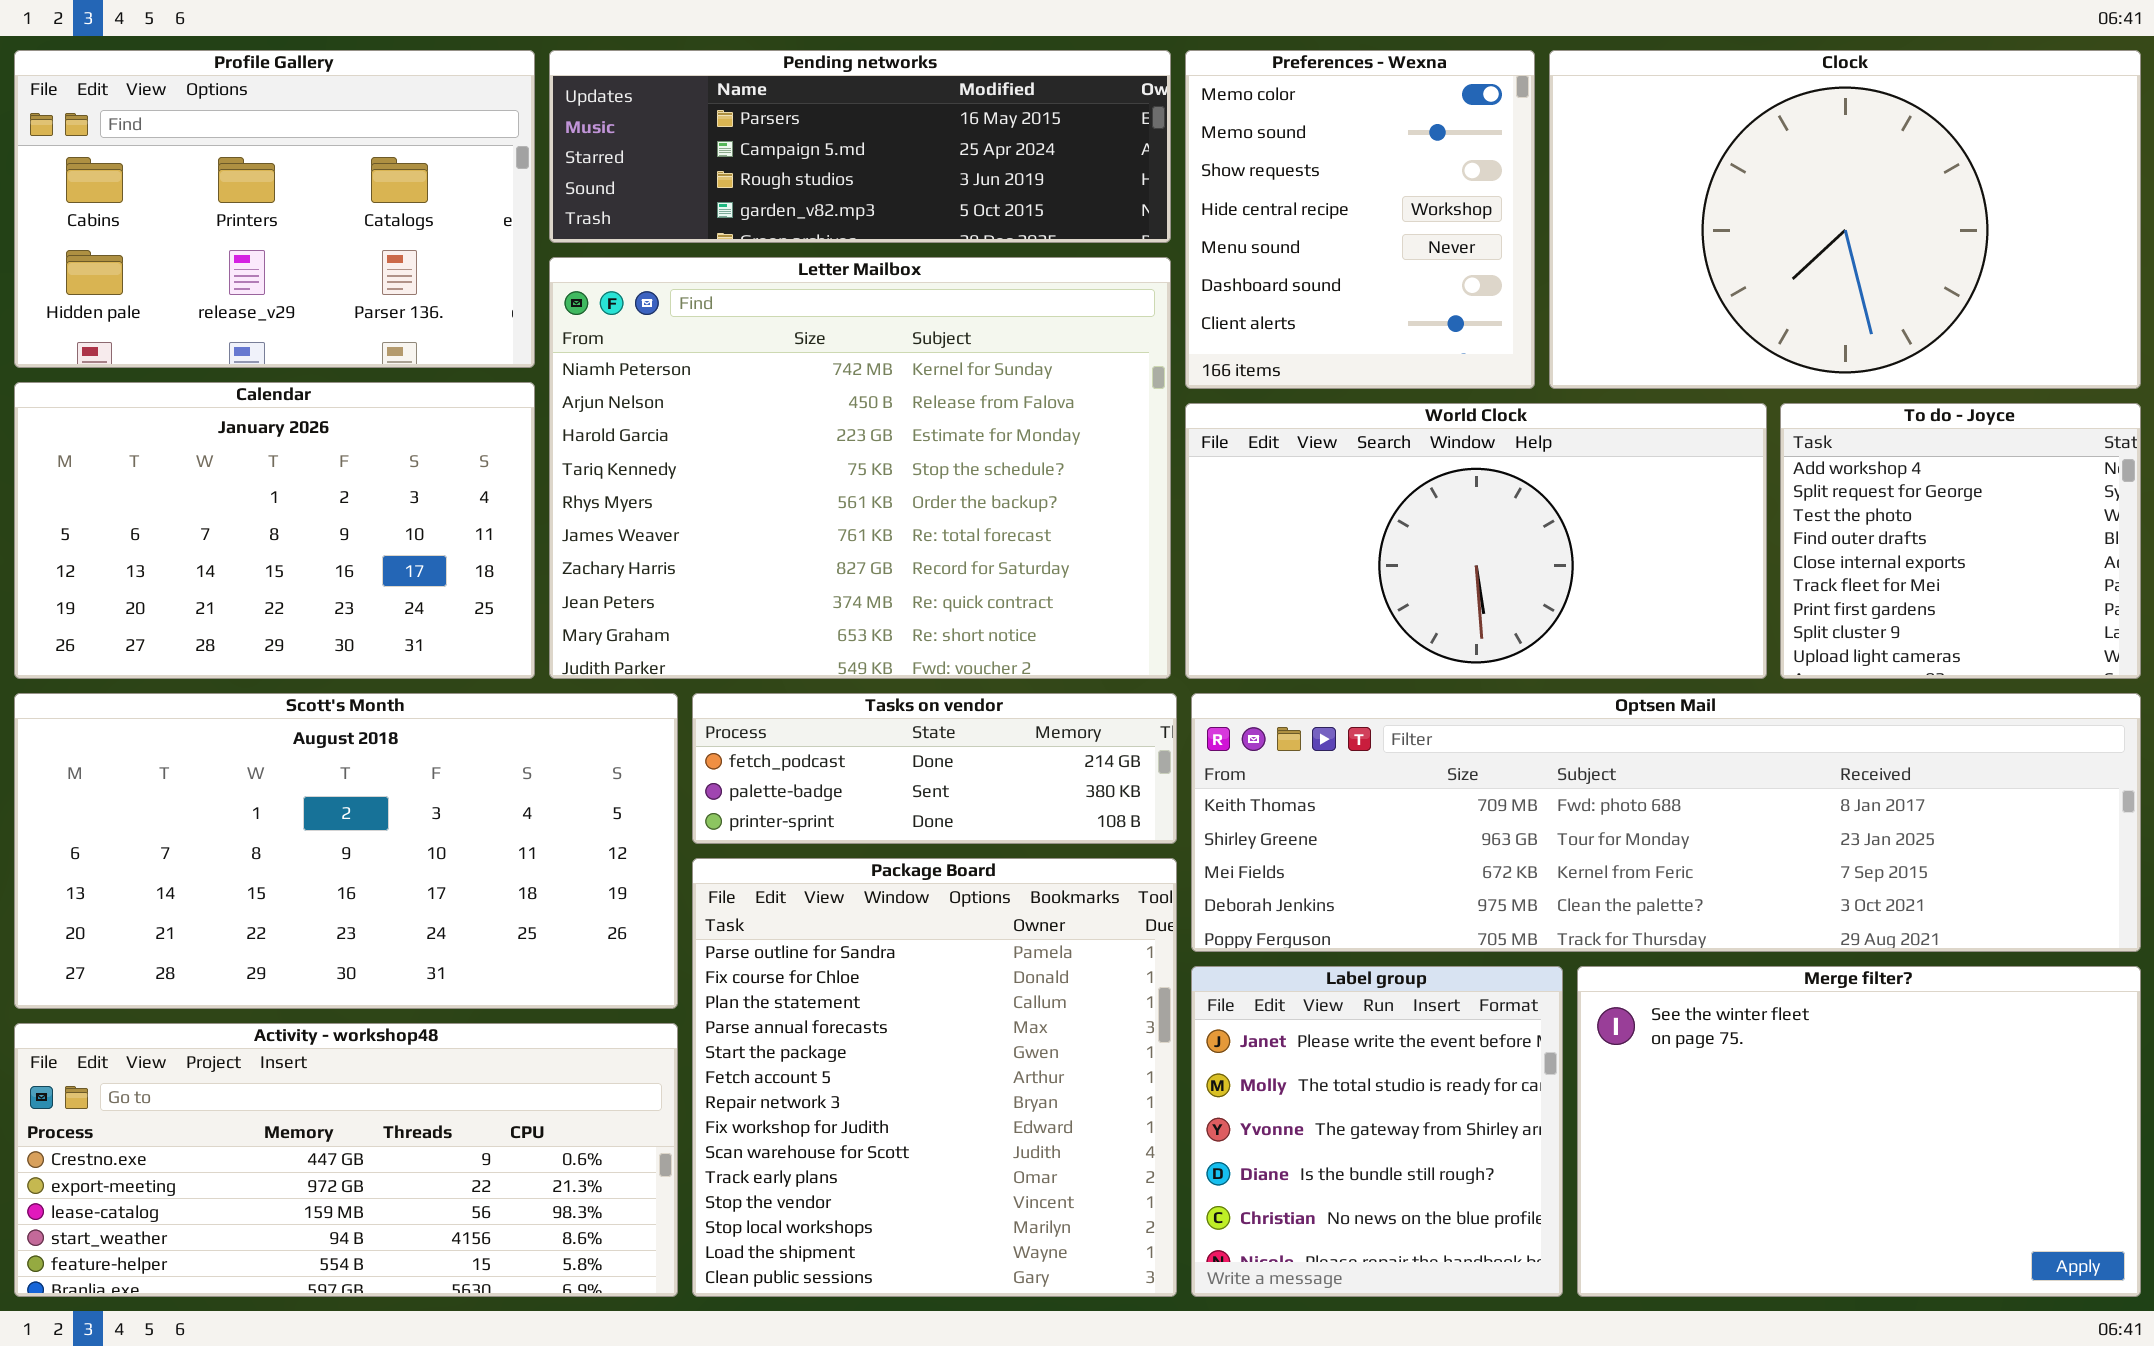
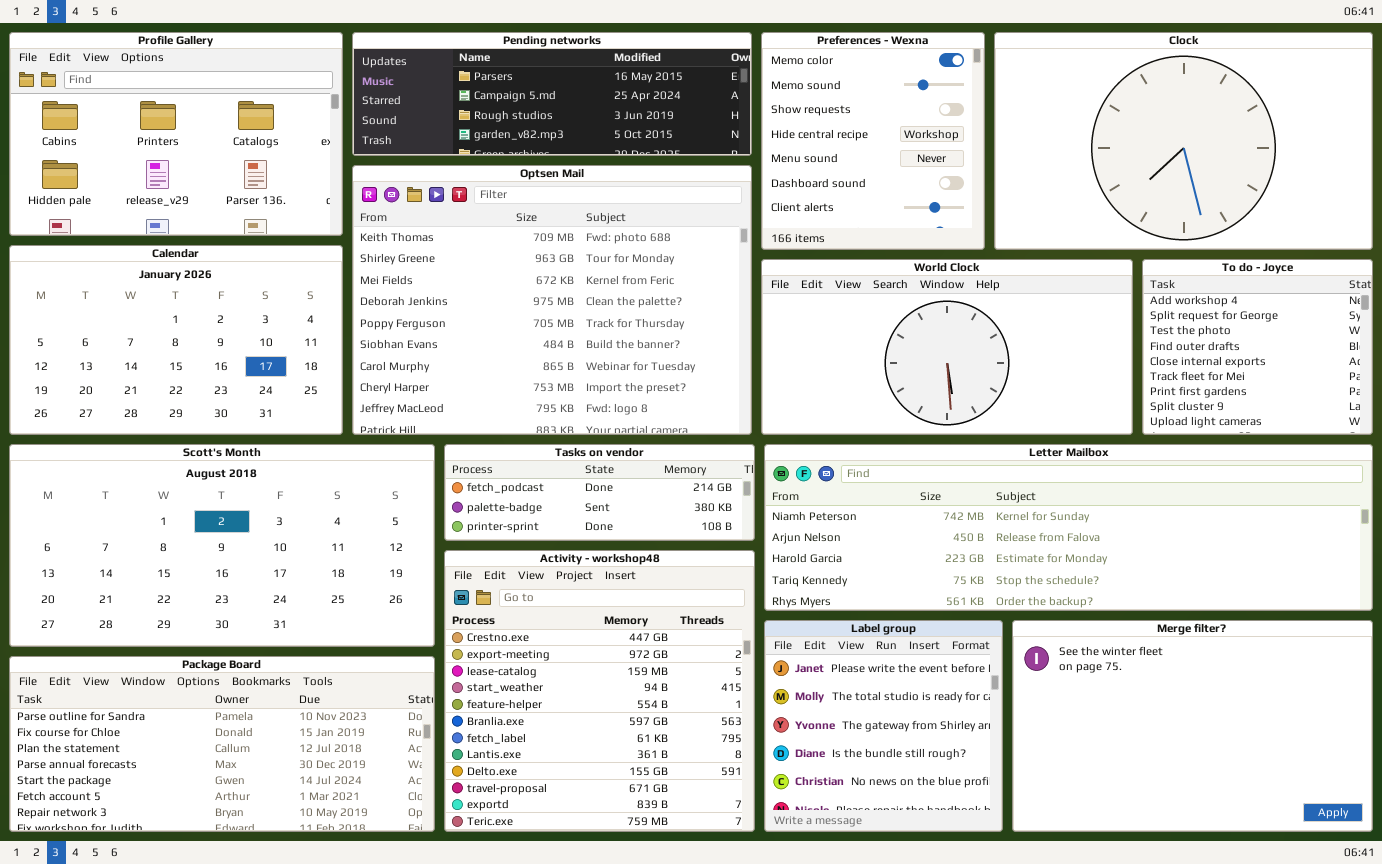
Letter Mailbox: [549,257,1171,679] -> [764,444,1373,611], moved, resized
Optsen Mail: [1191,693,2141,952] -> [352,165,752,435], moved, resized
Package Board: [692,858,1177,1297] -> [9,656,435,832], moved, resized
Activity - workshop48: [14,1023,678,1297] -> [444,550,755,832], moved, resized

